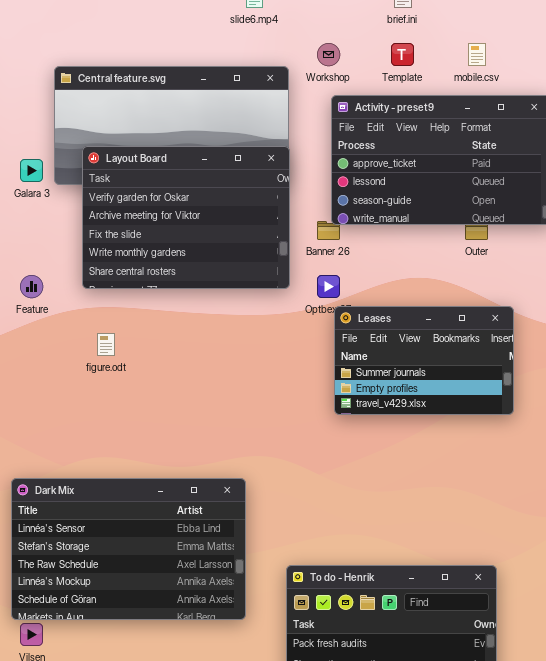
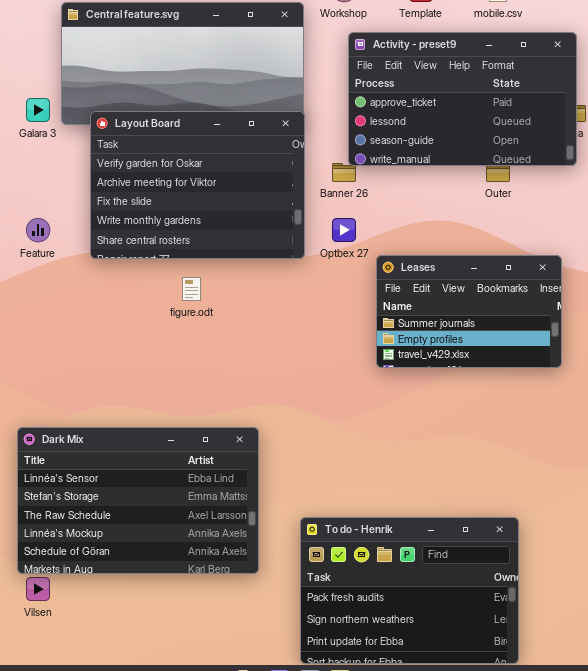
Layout Board: [82,146,290,289] -> [90,111,305,259], moved
Leases: [334,306,514,415] -> [376,255,562,368], moved
figure.odt: [97,333,115,356] -> [182,277,201,301], moved

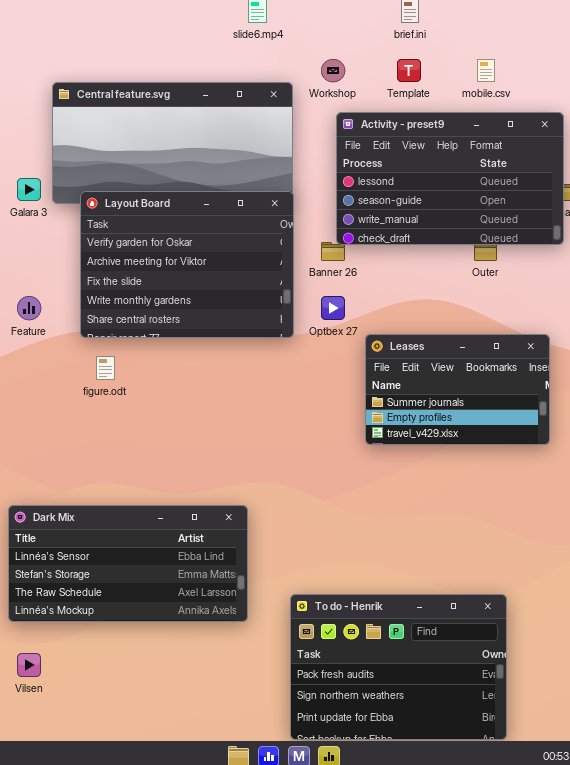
Activity - preset9: [348,32,577,166] -> [336,112,564,245], scrolled down 1 row
figure.odt: [182,277,201,301] -> [96,356,115,380], moved
Dark Mix: [17,427,259,574] -> [8,505,248,622], resized

